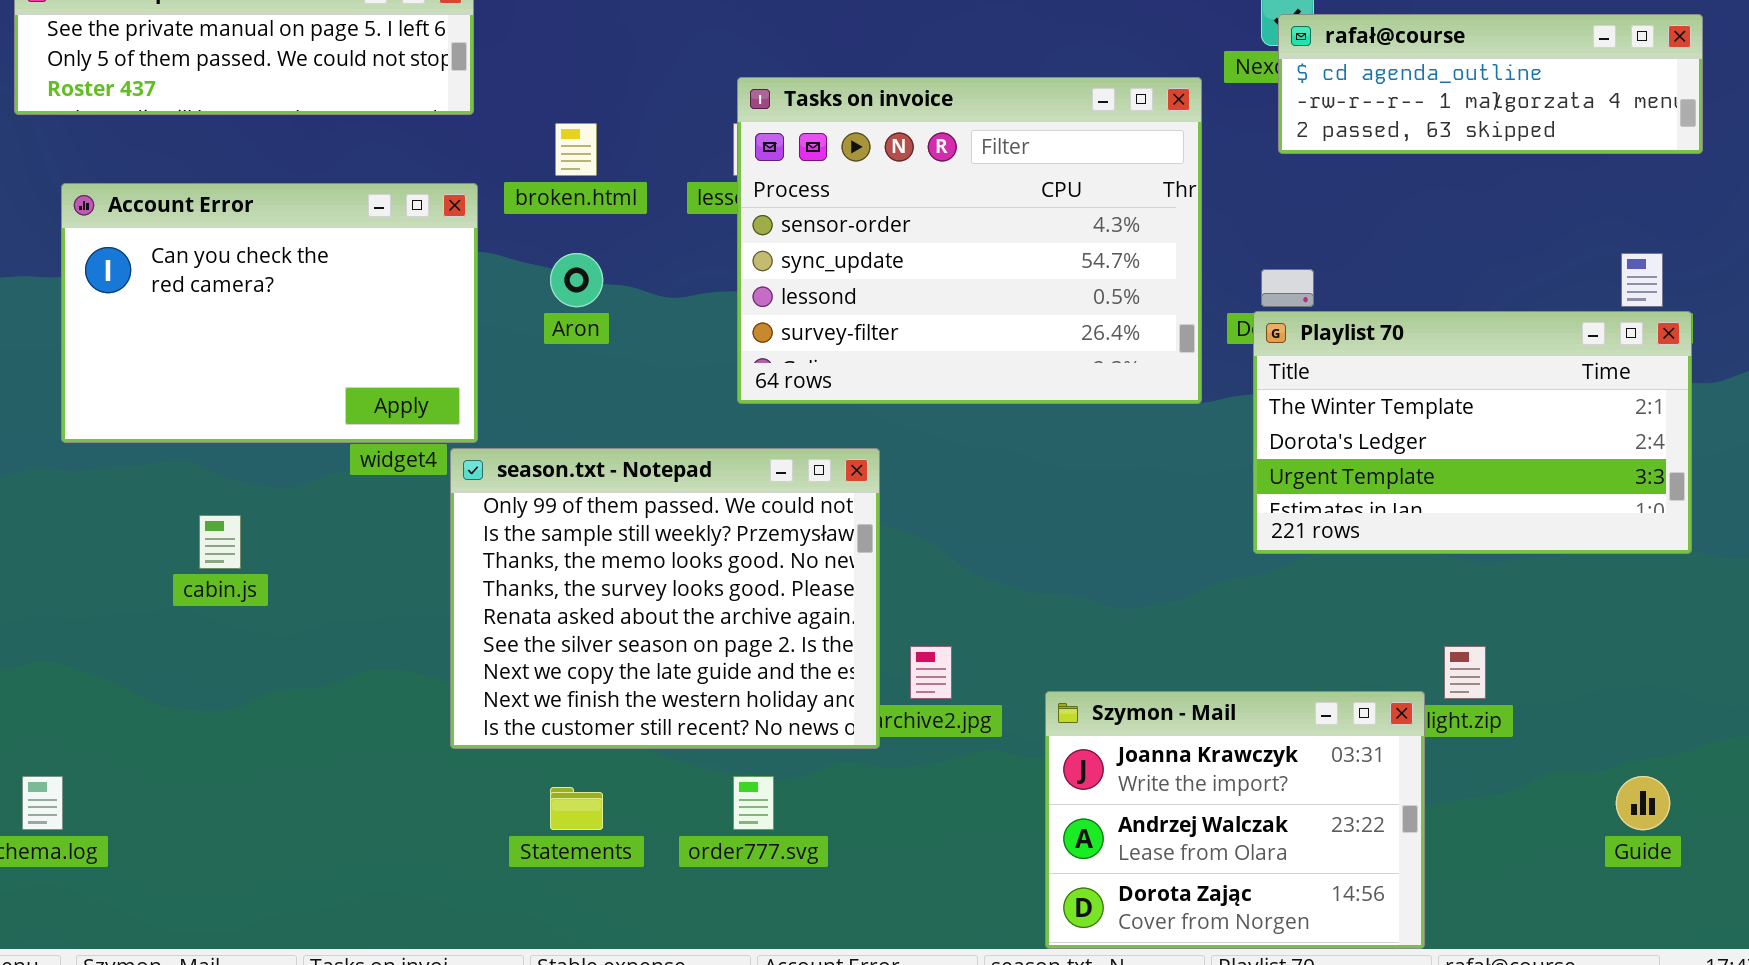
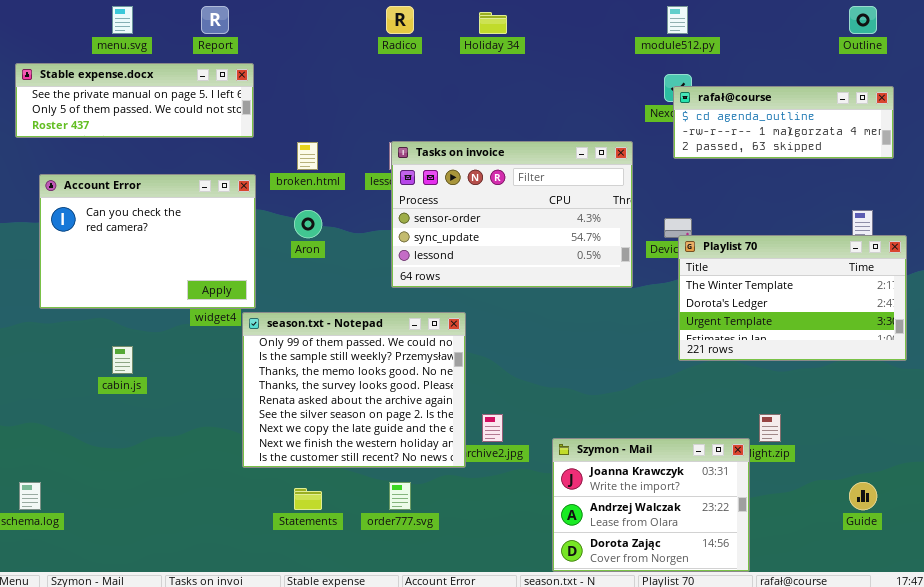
Tasks on invoice: [737,77,1202,404] -> [391,141,633,288], resized
Playlist 70: [1253,311,1692,554] -> [678,235,907,361], moved

